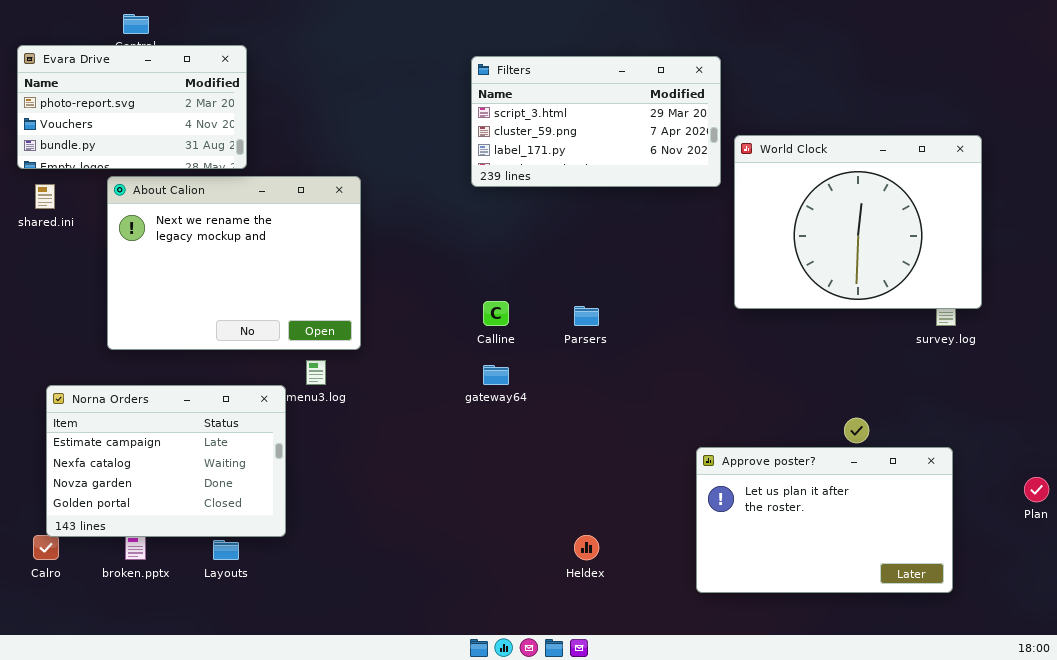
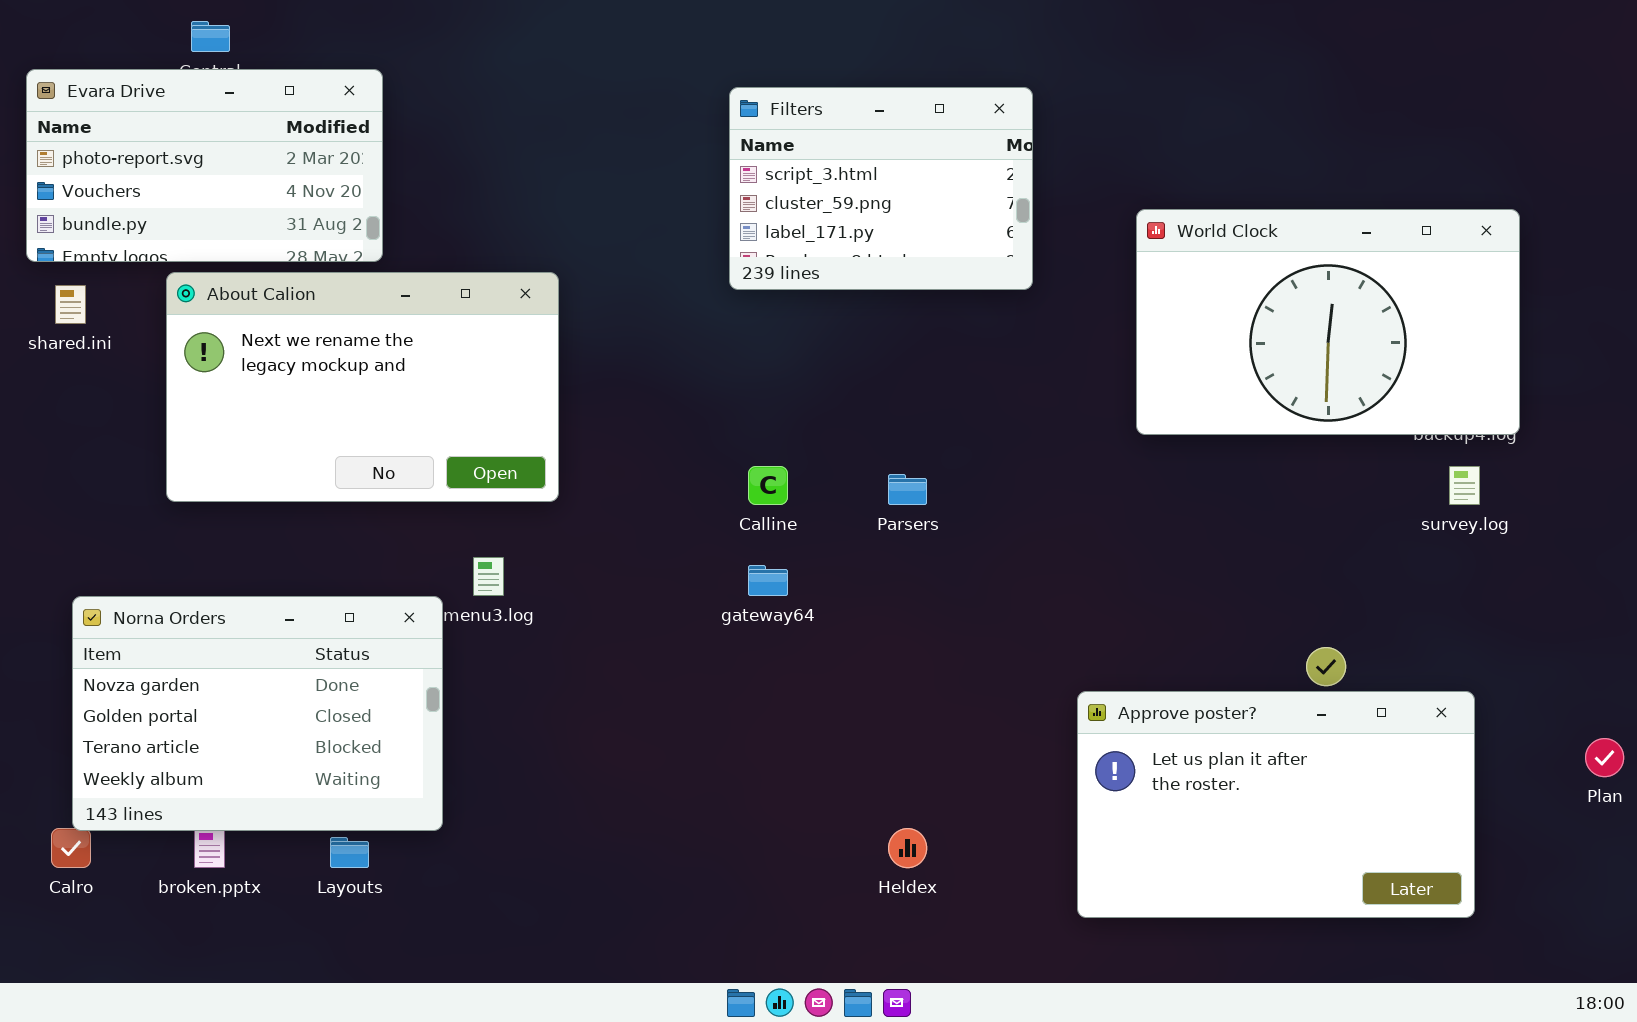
Filters: [471,56,721,187] -> [729,87,1033,290], resized
World Clock: [734,135,982,309] -> [1136,209,1520,435], resized
About Calion: [107,176,361,350] -> [166,272,559,502], resized
Norna Orders: [46,385,286,537] -> [72,596,443,831], scrolled down 2 rows

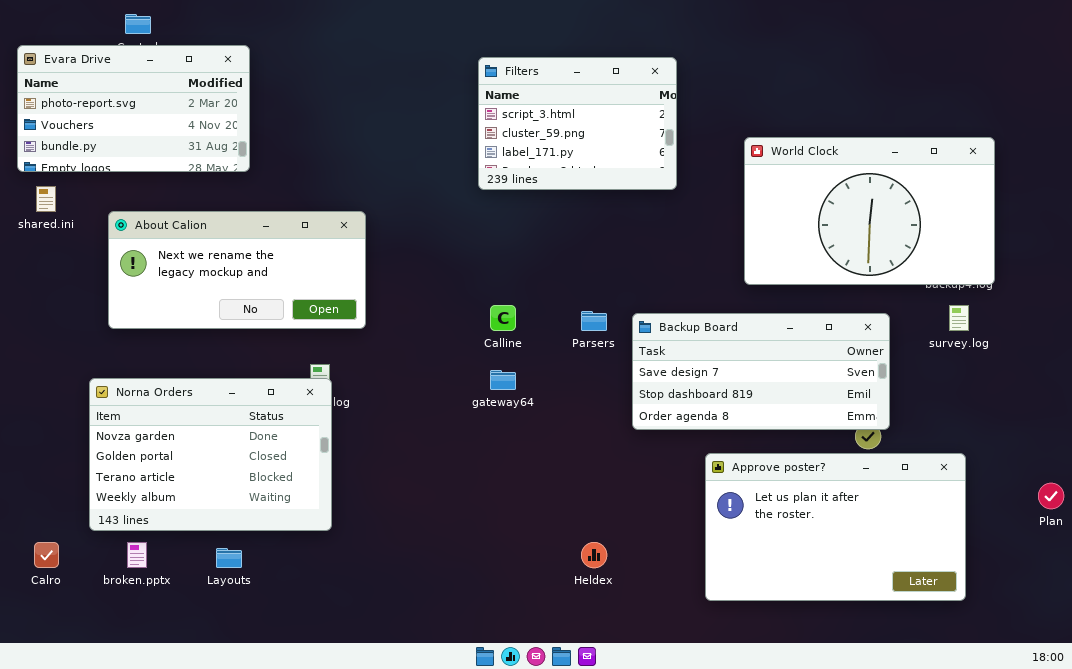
About Calion: [166,272,559,502] -> [108,211,366,329], resized
Backup Board: none -> [632,313,890,430], opened
Norna Orders: [72,596,443,831] -> [89,378,332,531], moved

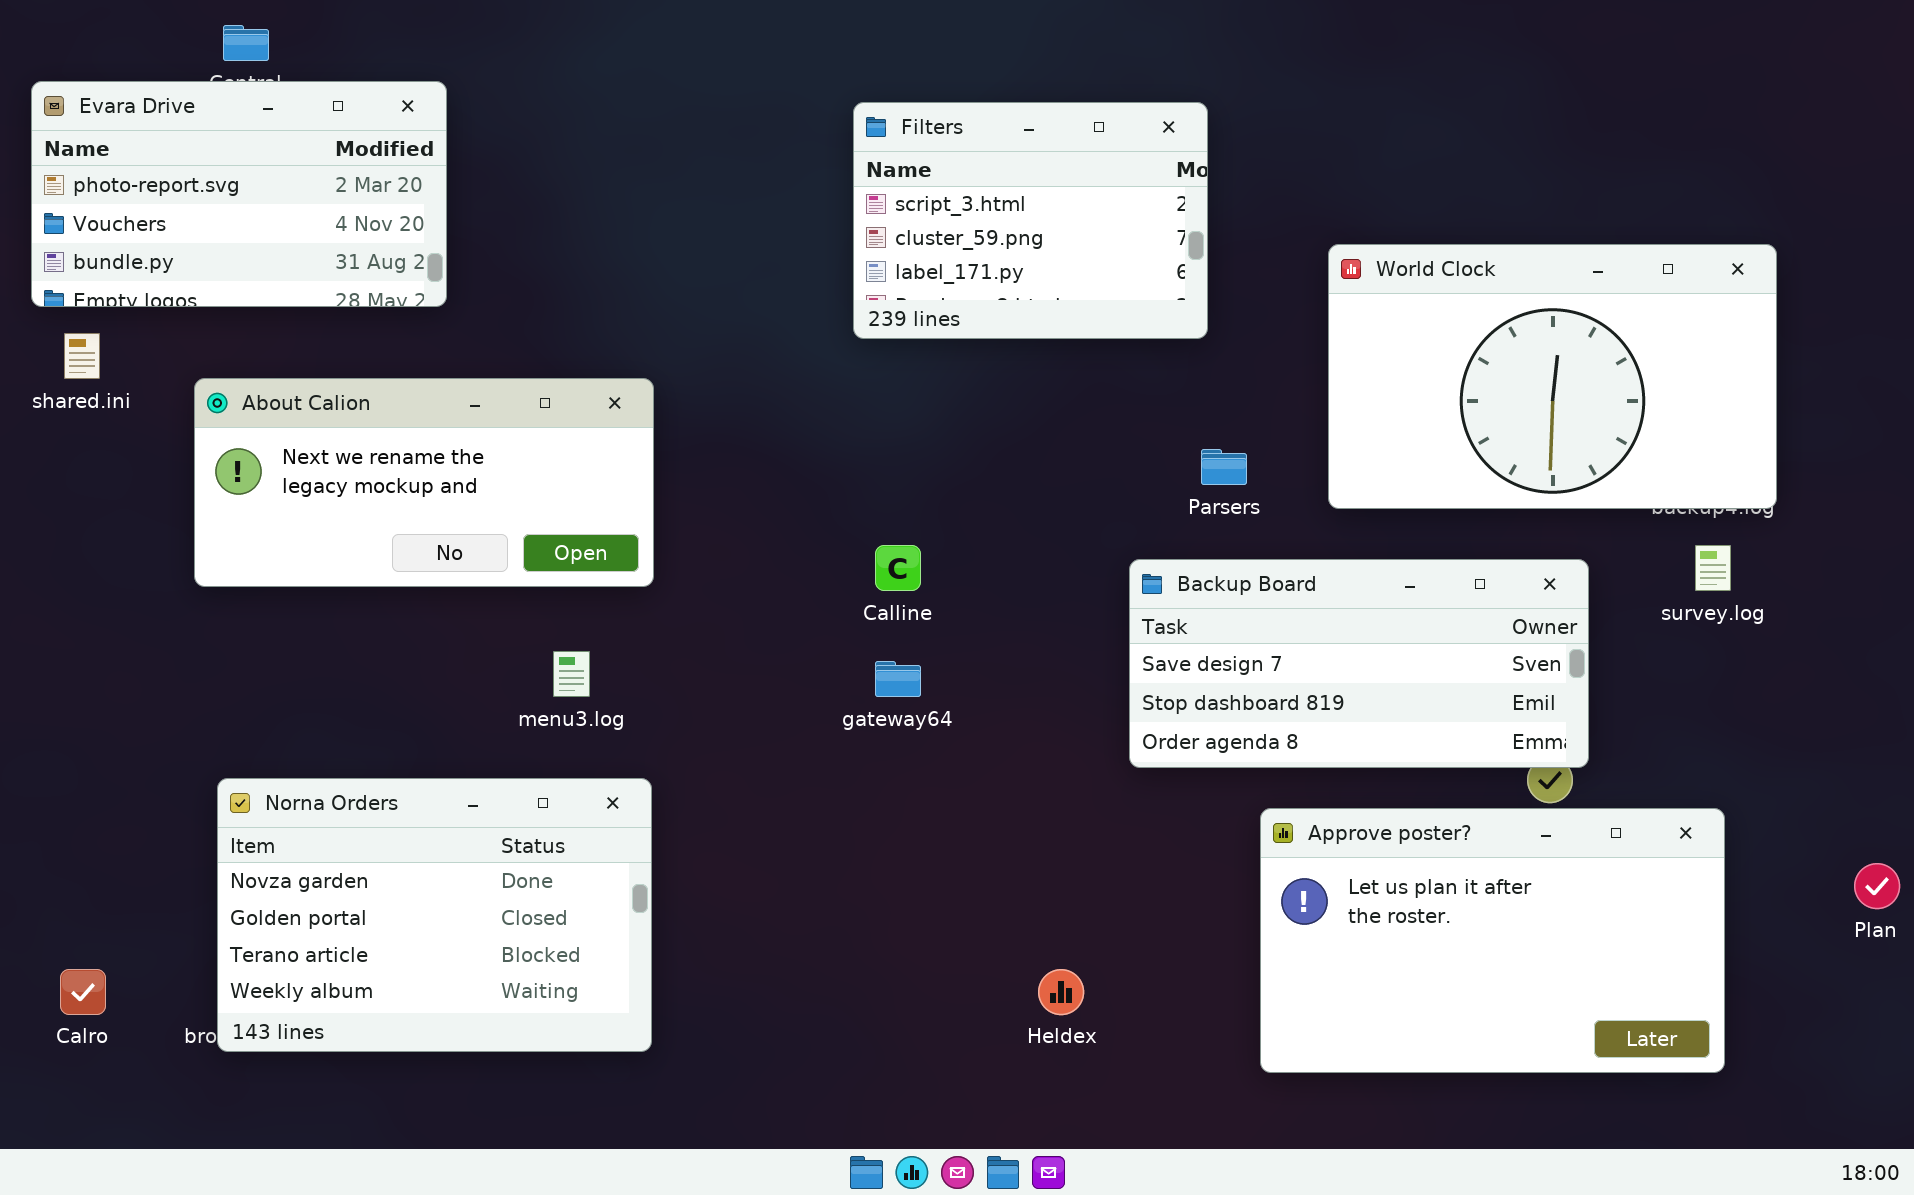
Parsers: [581,311,607,331] -> [1201,449,1247,485], moved
Norna Orders: [89,378,332,531] -> [217,778,652,1052], moved

